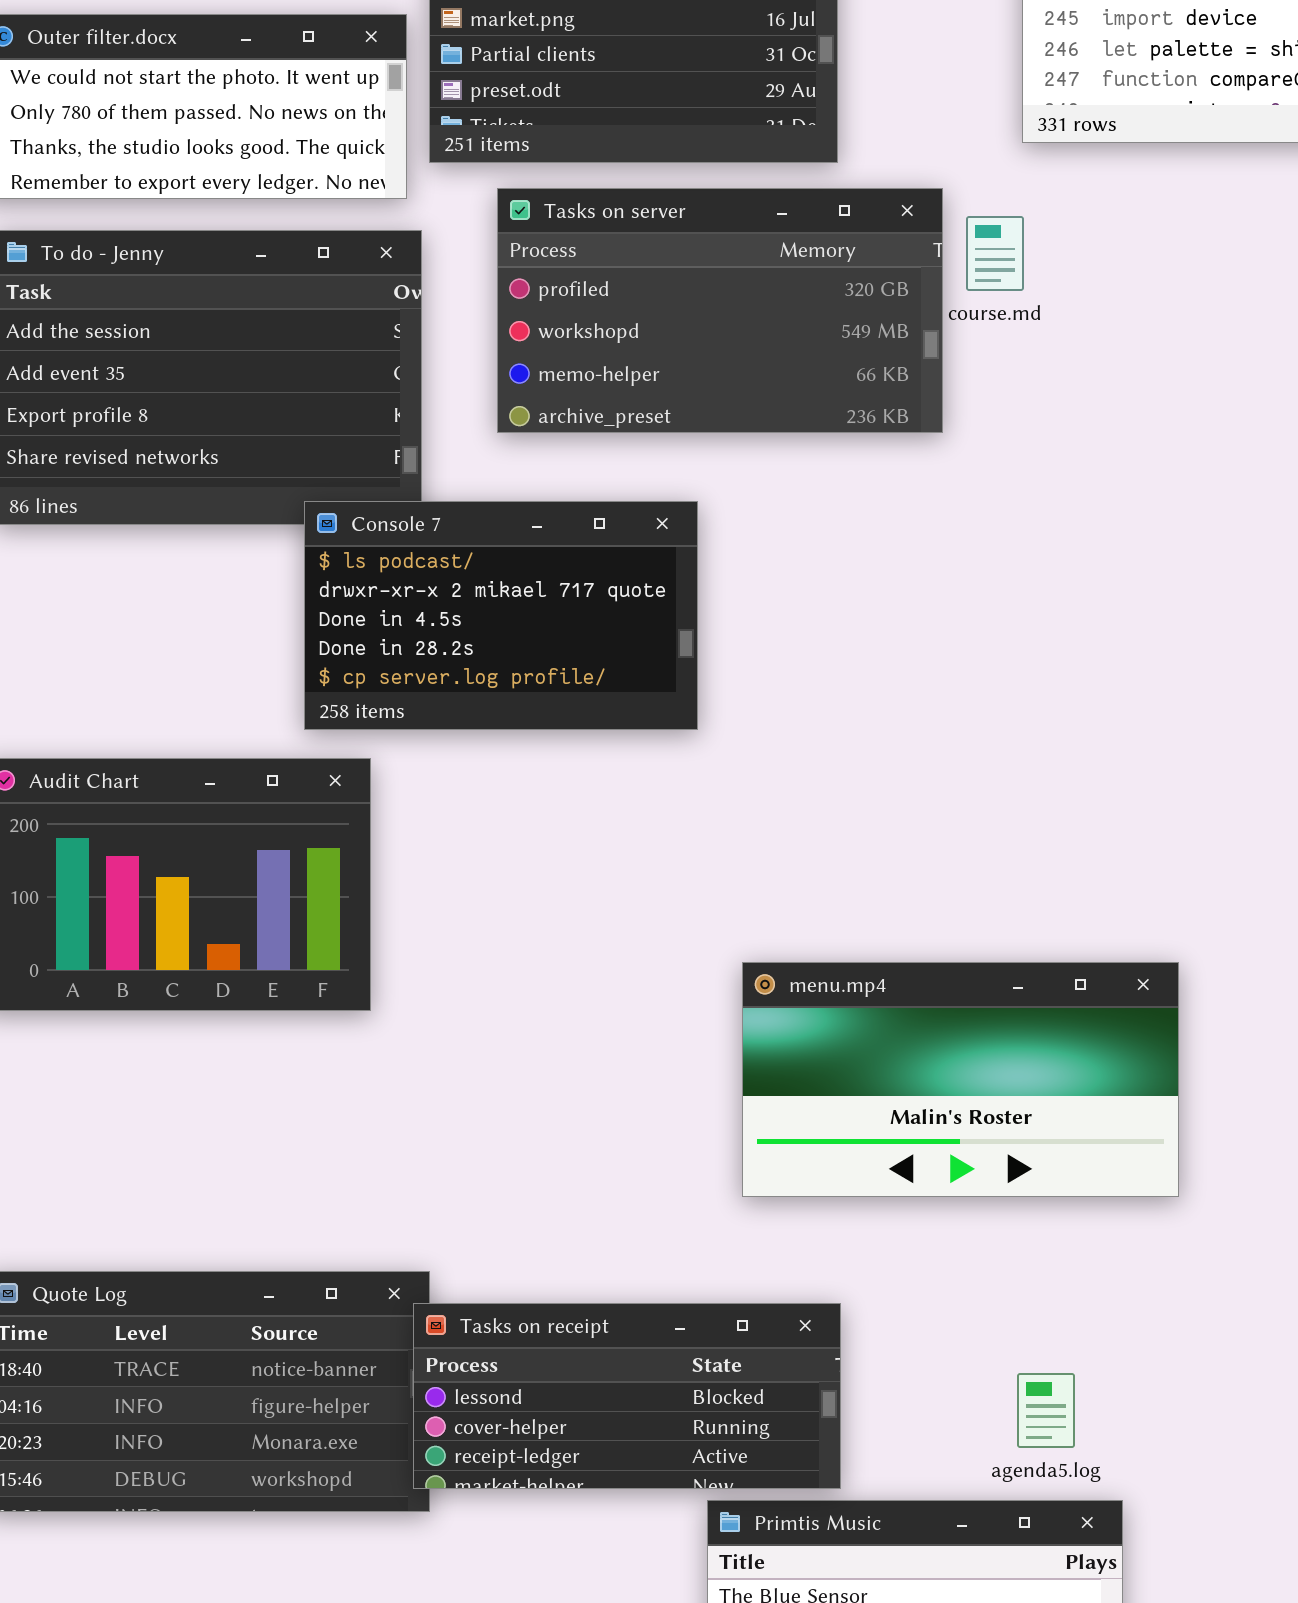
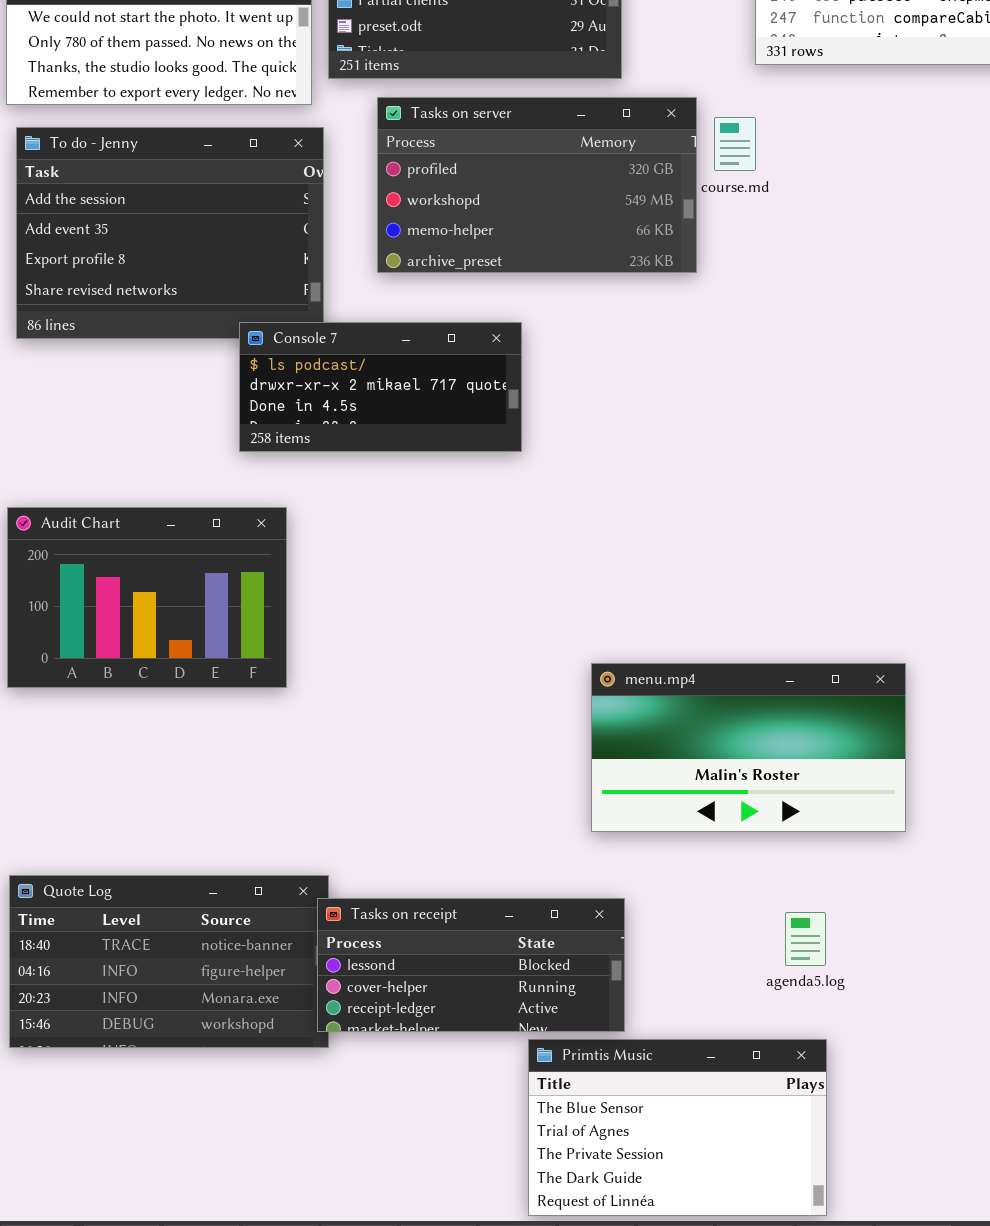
Console 7: [304,501,698,730] -> [239,322,522,452], resized
menu.mp4: [742,962,1179,1197] -> [591,663,906,832], moved
agenda5.log: [1017,1373,1075,1448] -> [785,912,826,966], moved

